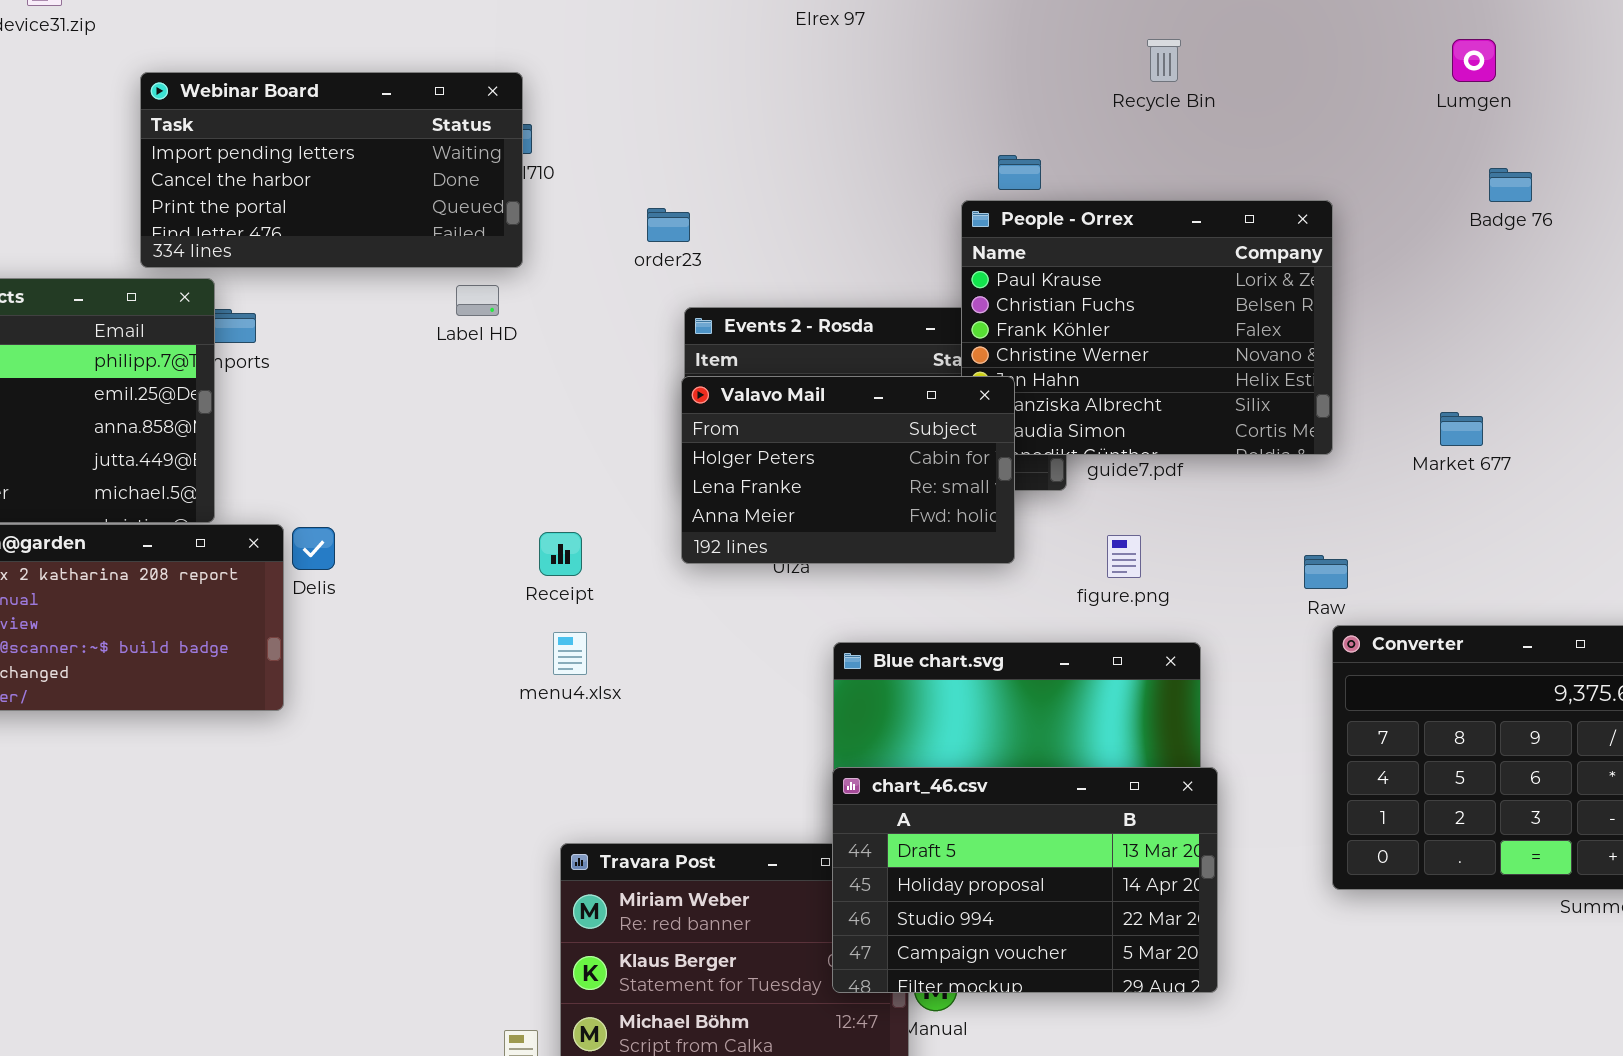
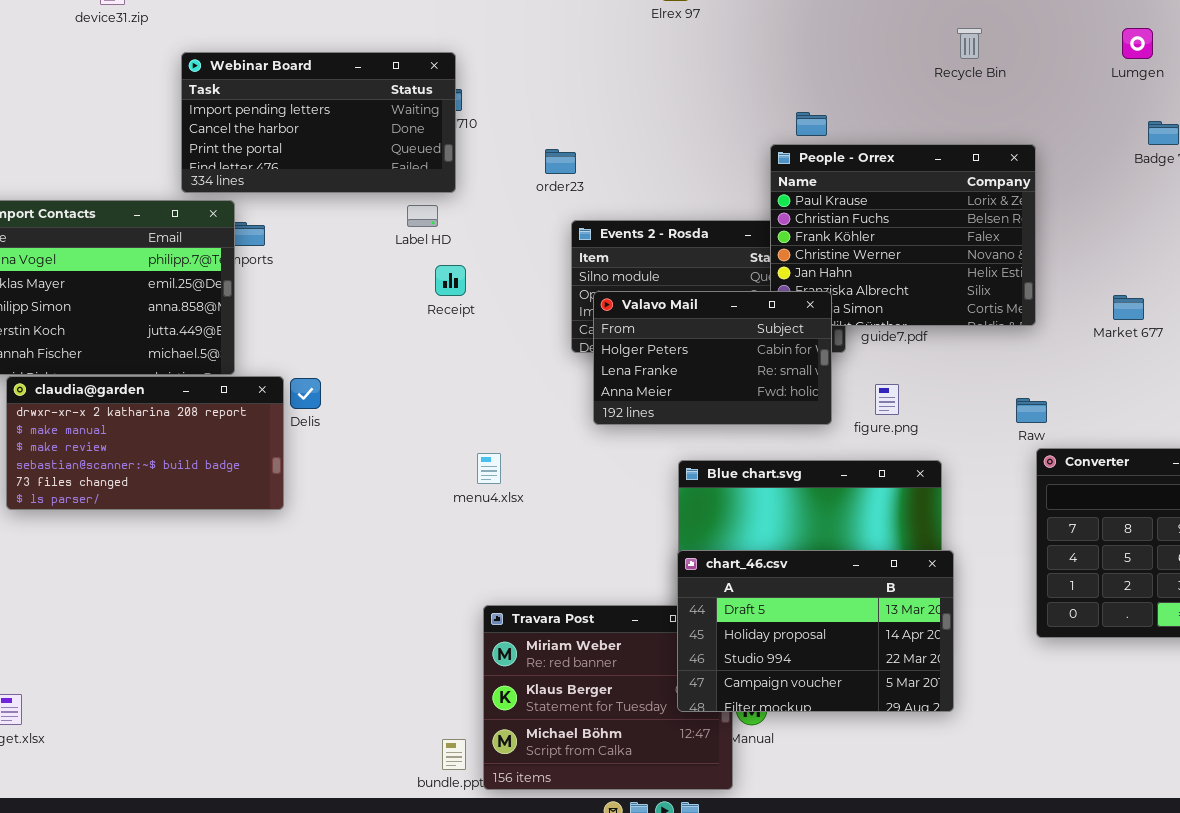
Recycle Bin: [1147,39,1181,82] -> [957,28,982,59], moved
Valavo Mail: [681,376,1015,564] -> [593,291,832,425], moved
Receipt: [539,532,582,576] -> [435,265,466,296], moved

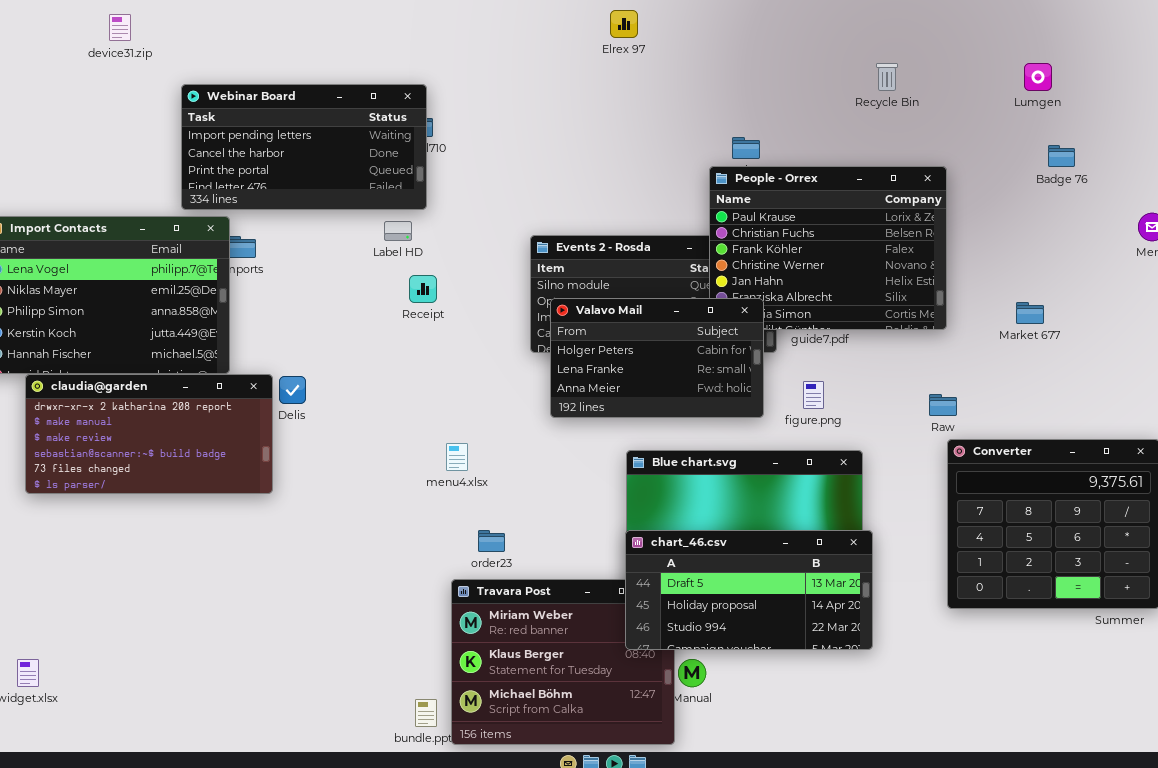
order23: [545,149,576,174] -> [478,530,505,552], moved
chart_46.csv: [677,550,954,712] -> [625,530,873,650], resized

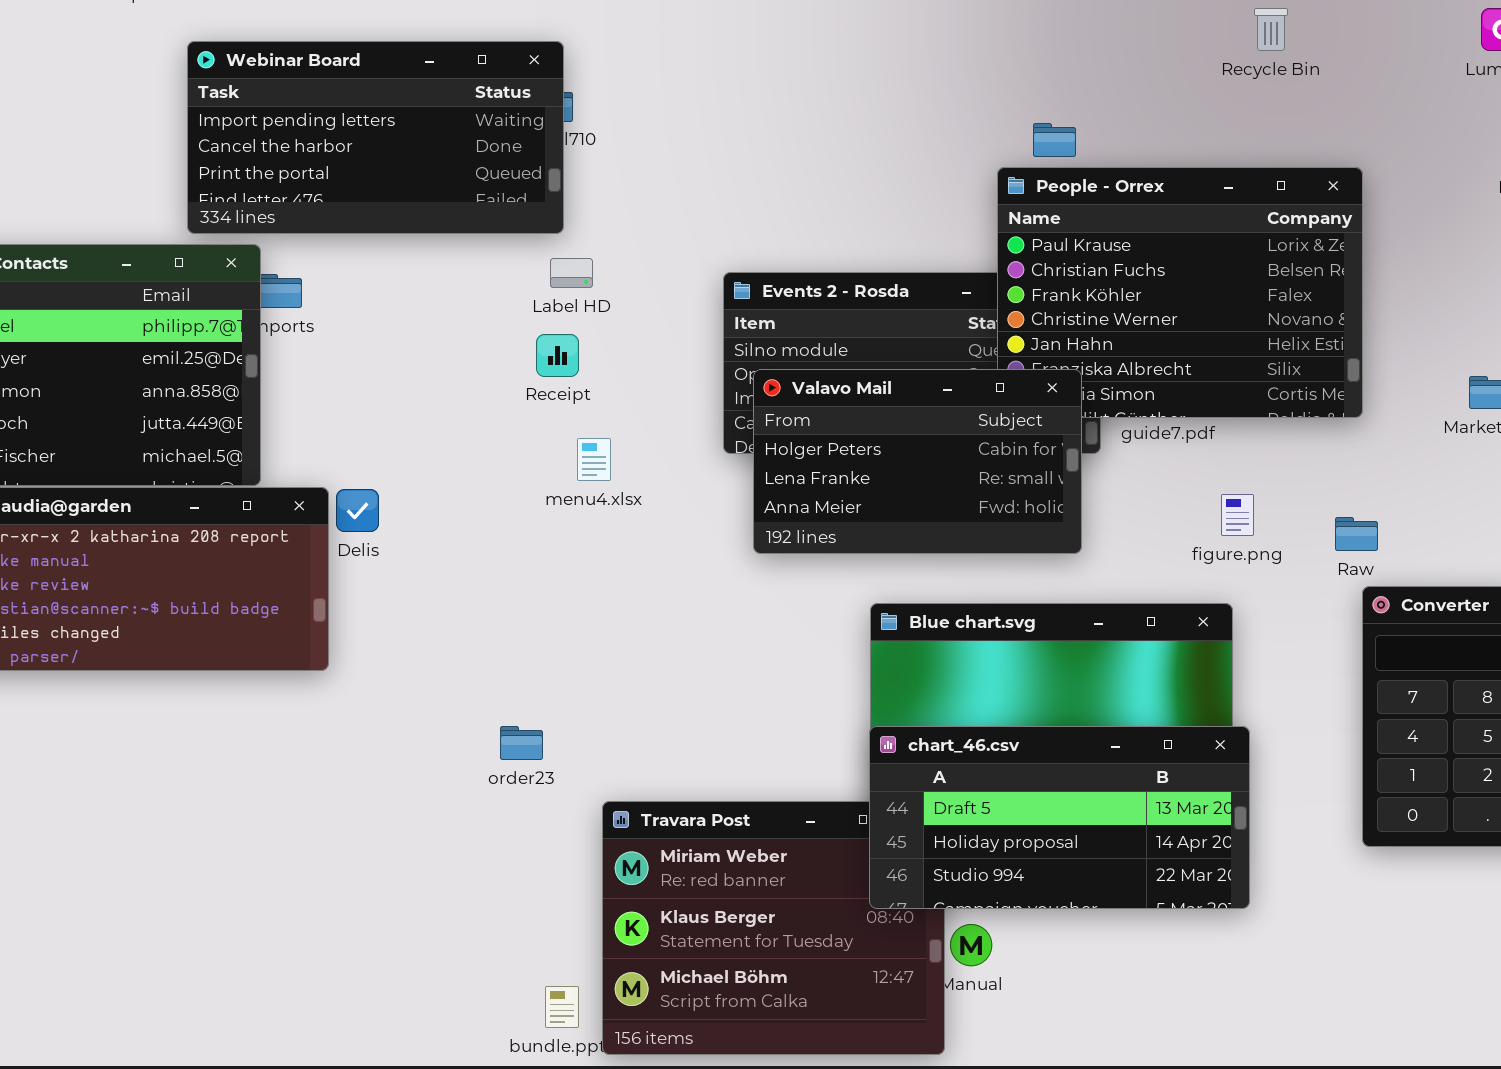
Label HD: [384,221,412,241] -> [550,258,593,288], moved
figure.png: [803,381,824,409] -> [1221,494,1254,536], moved
menu4.xlsx: [446,443,468,471] -> [577,438,611,481], moved
order23: [478,530,505,552] -> [500,726,543,760], moved

